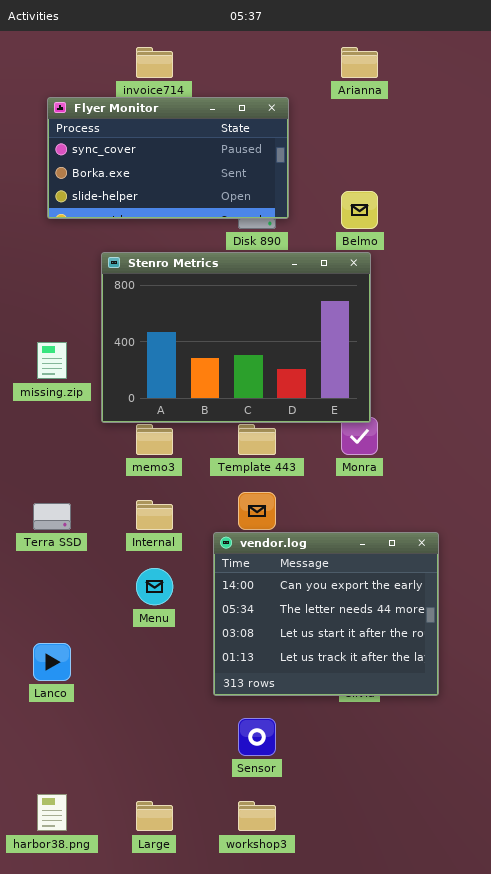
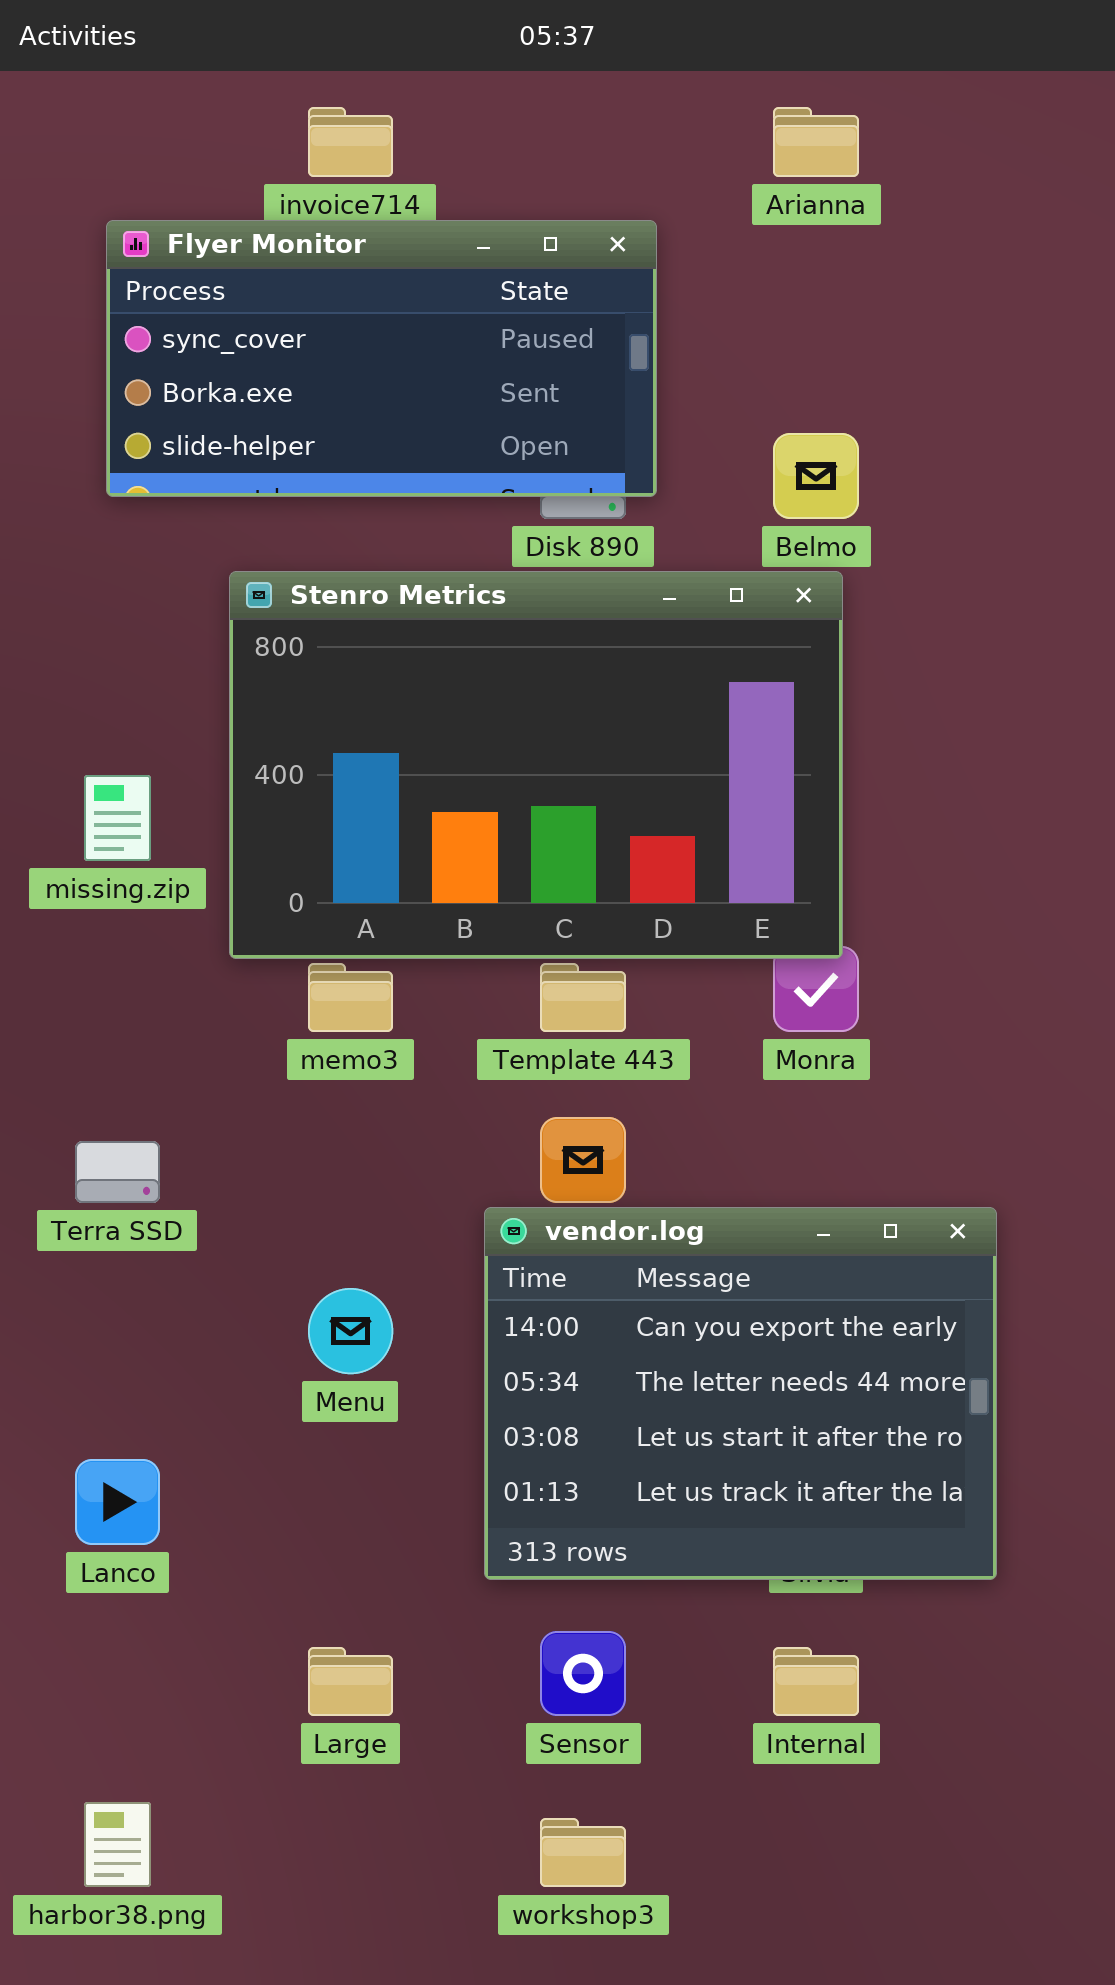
Internal: [136,500,173,530] -> [773,1647,859,1716], moved
Large: [136,801,173,831] -> [308,1647,393,1716], moved

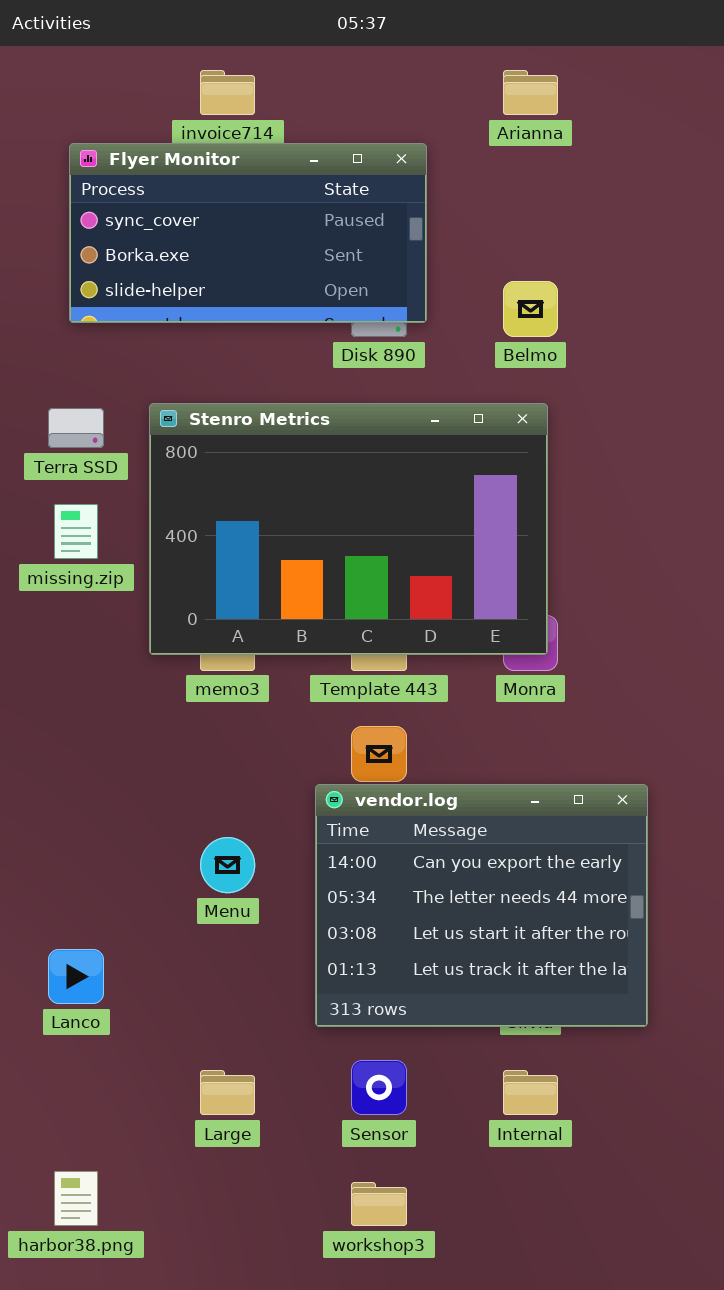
Stenro Metrics: [229,571,843,959] -> [149,403,548,655], moved
Terra SSD: [75,1141,160,1203] -> [48,408,104,448], moved

